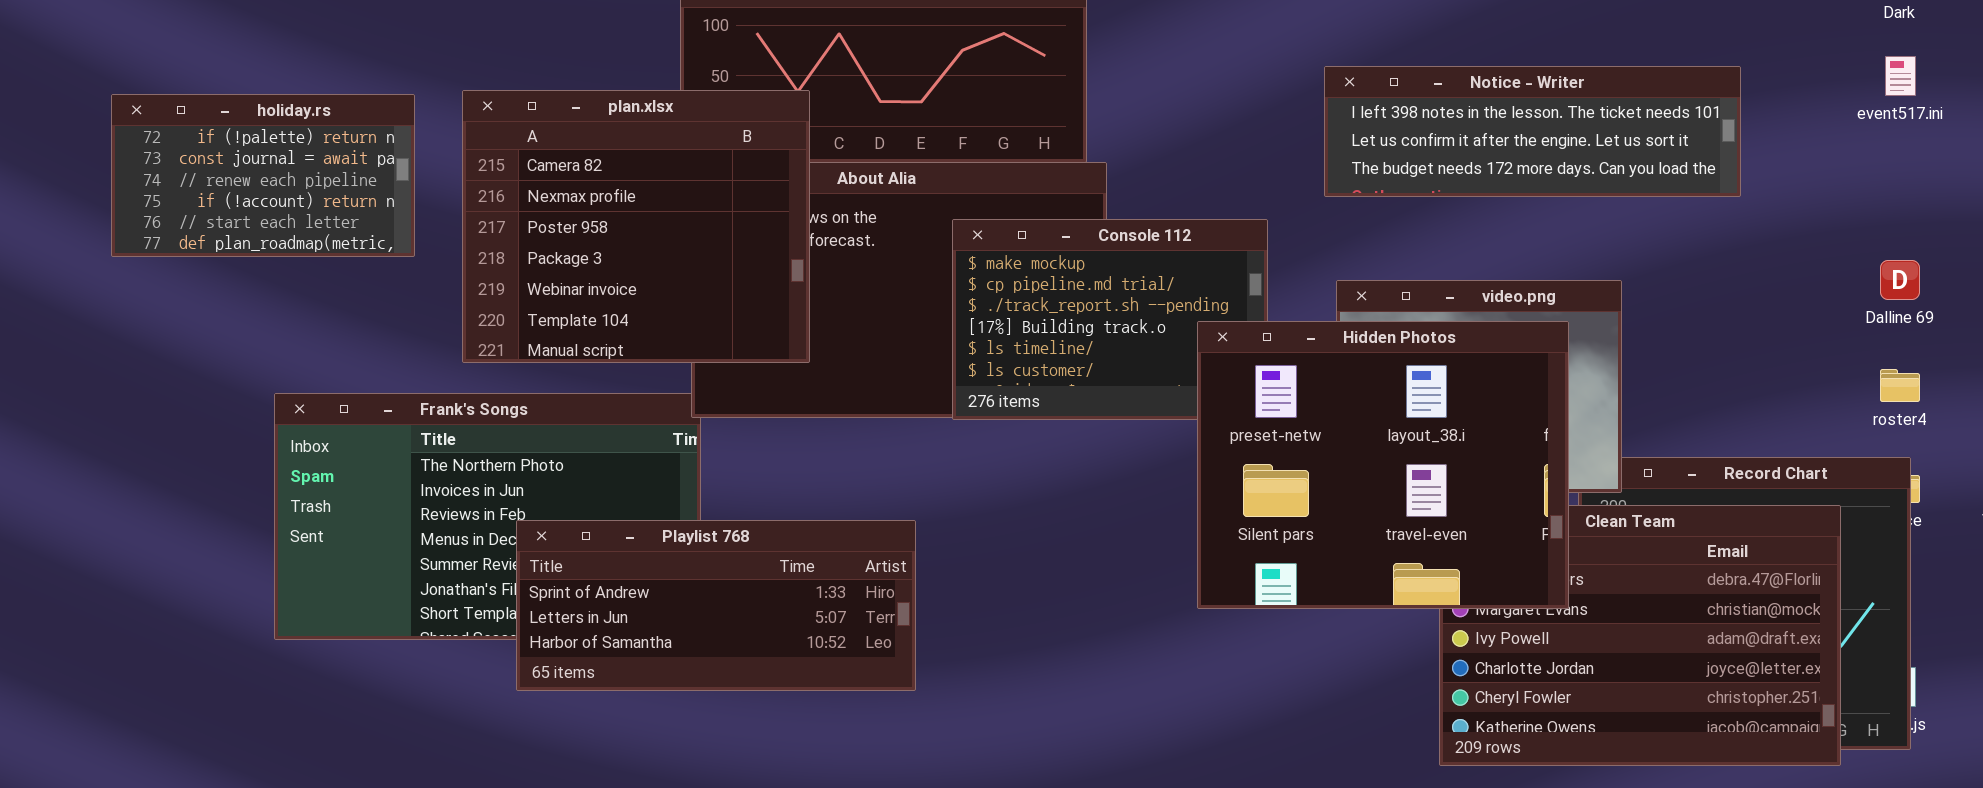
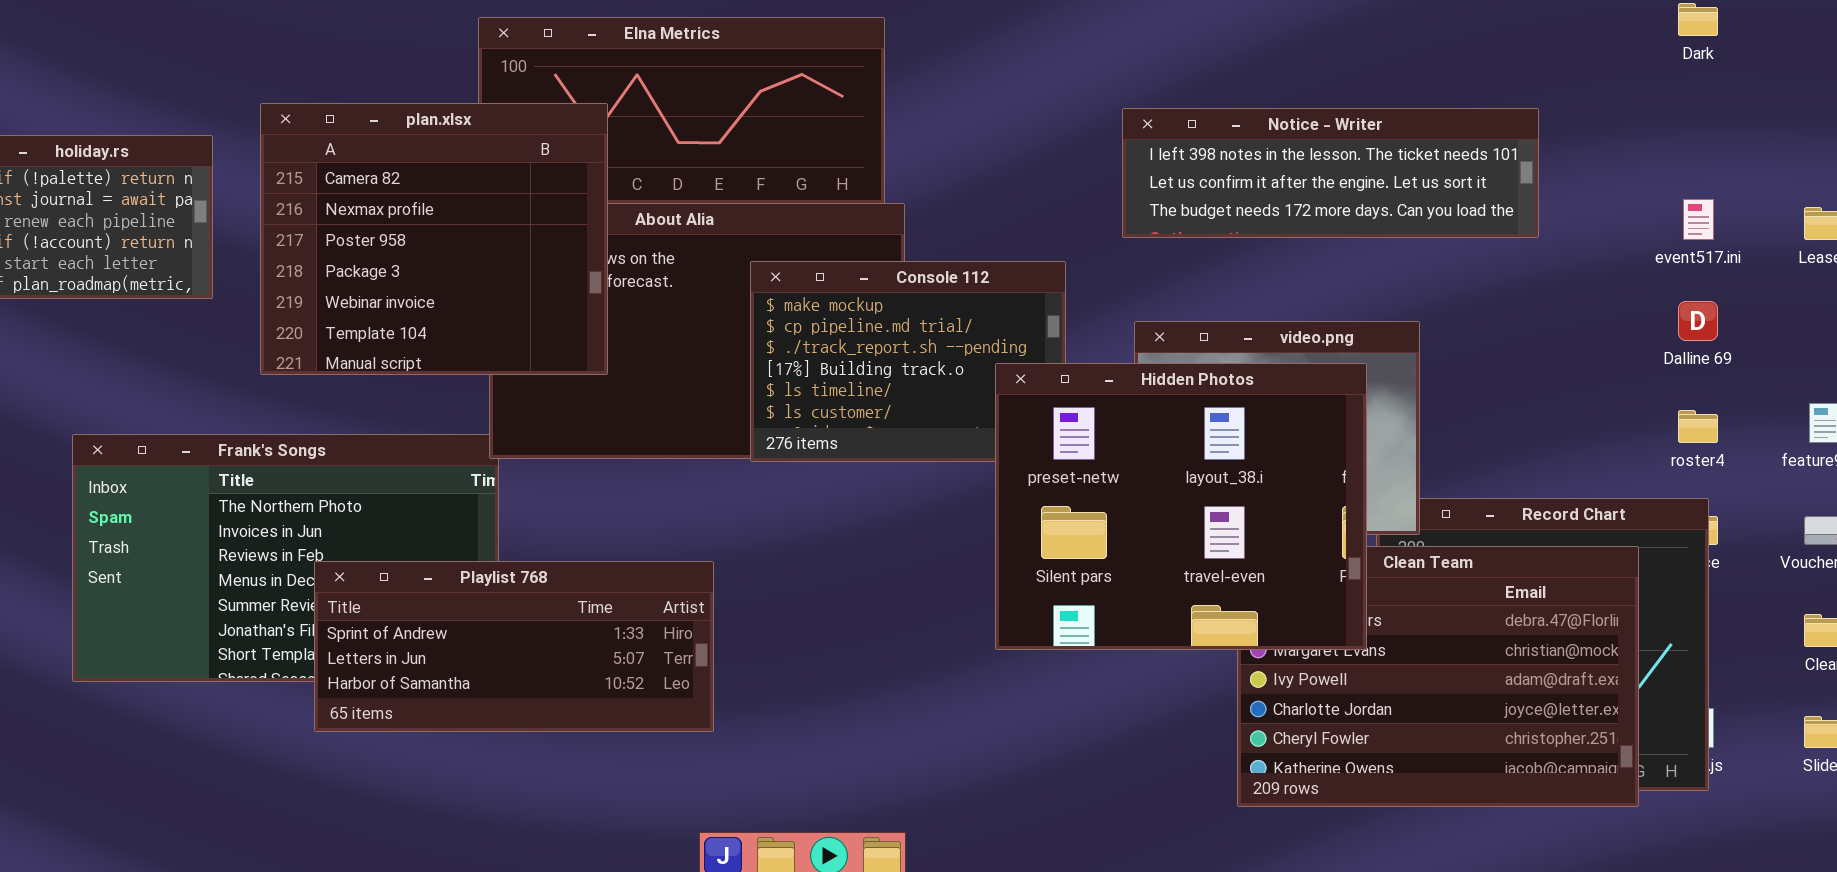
event517.ini: [1885,56,1916,96] -> [1683,199,1714,240], moved
plan.xlsx: [462,90,810,363] -> [260,103,608,375], moved

